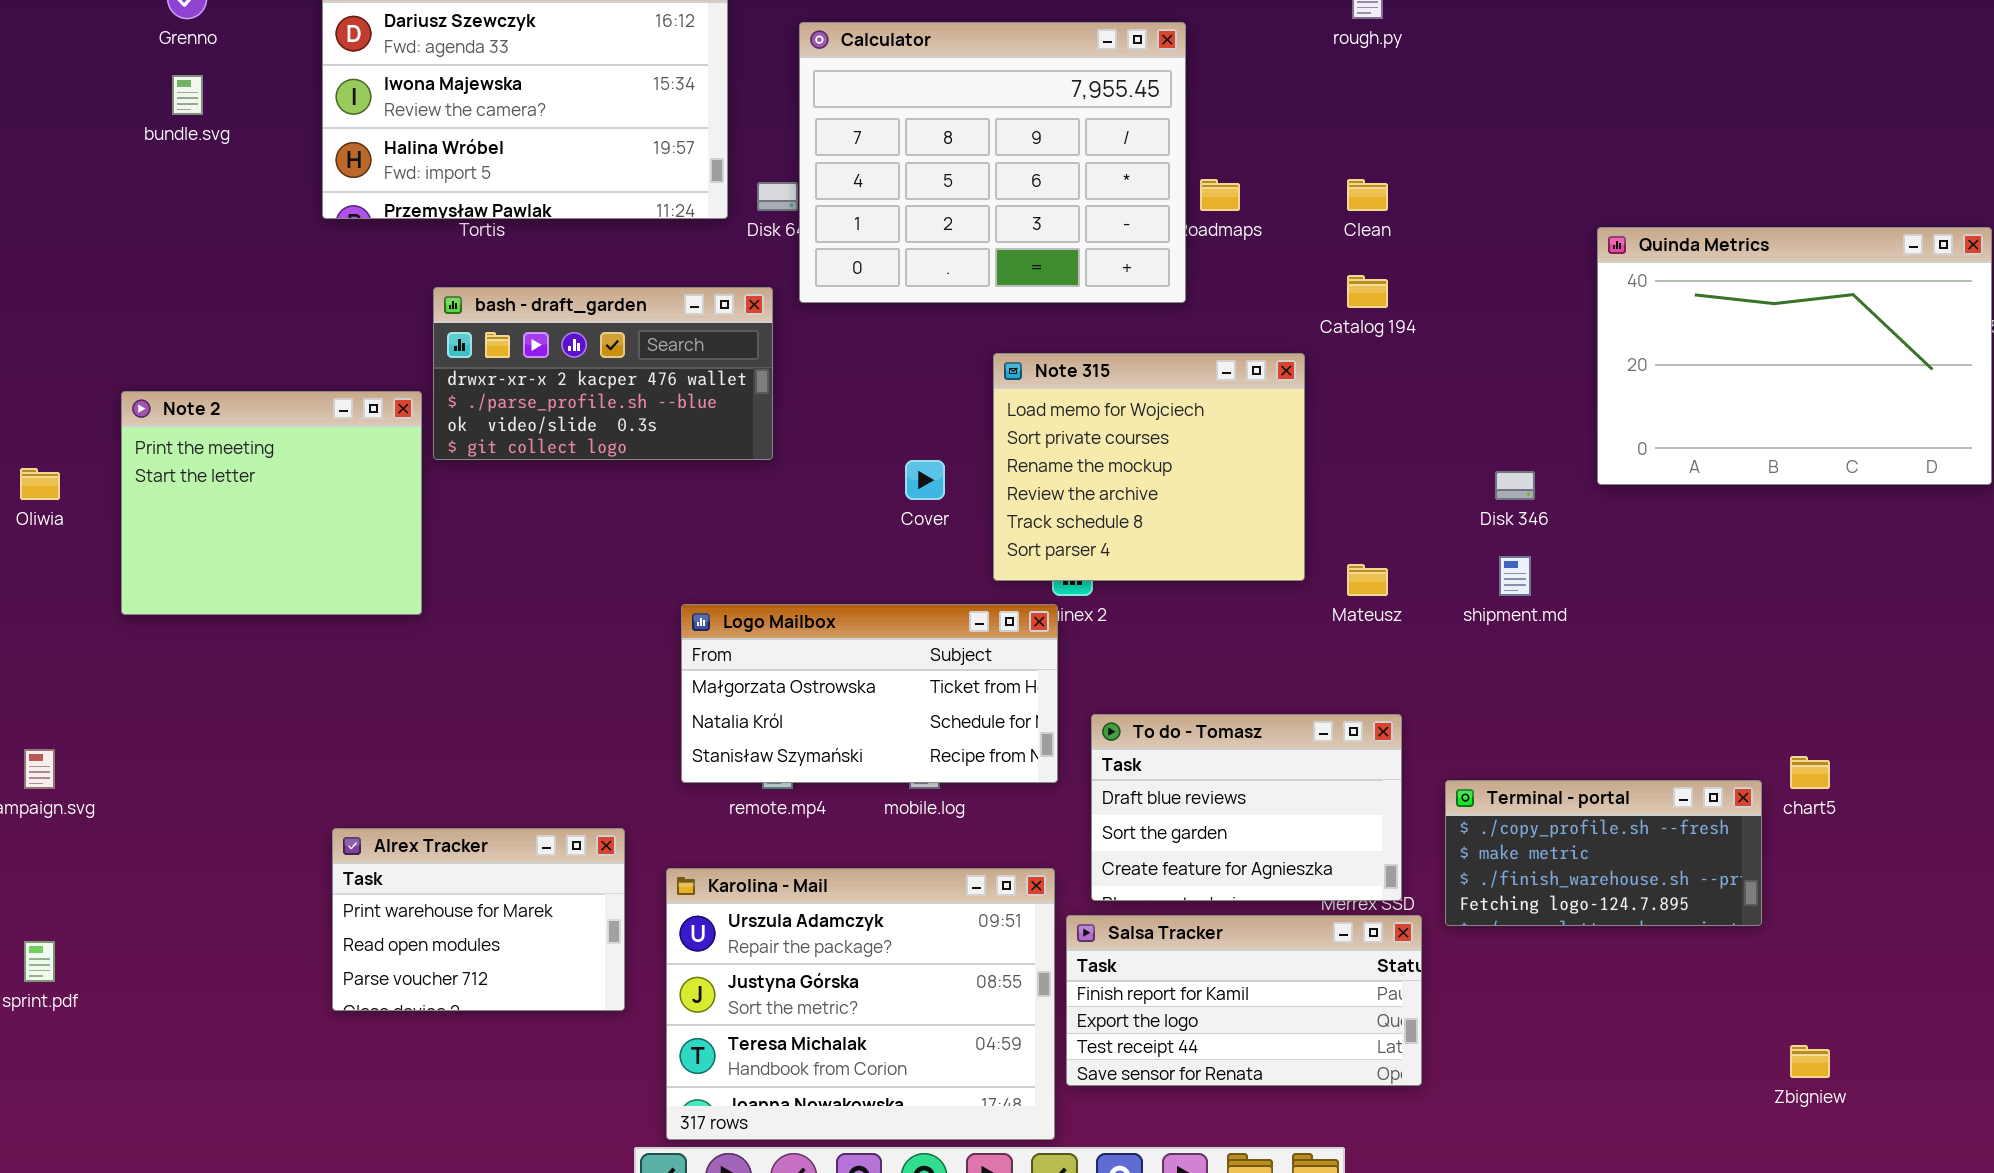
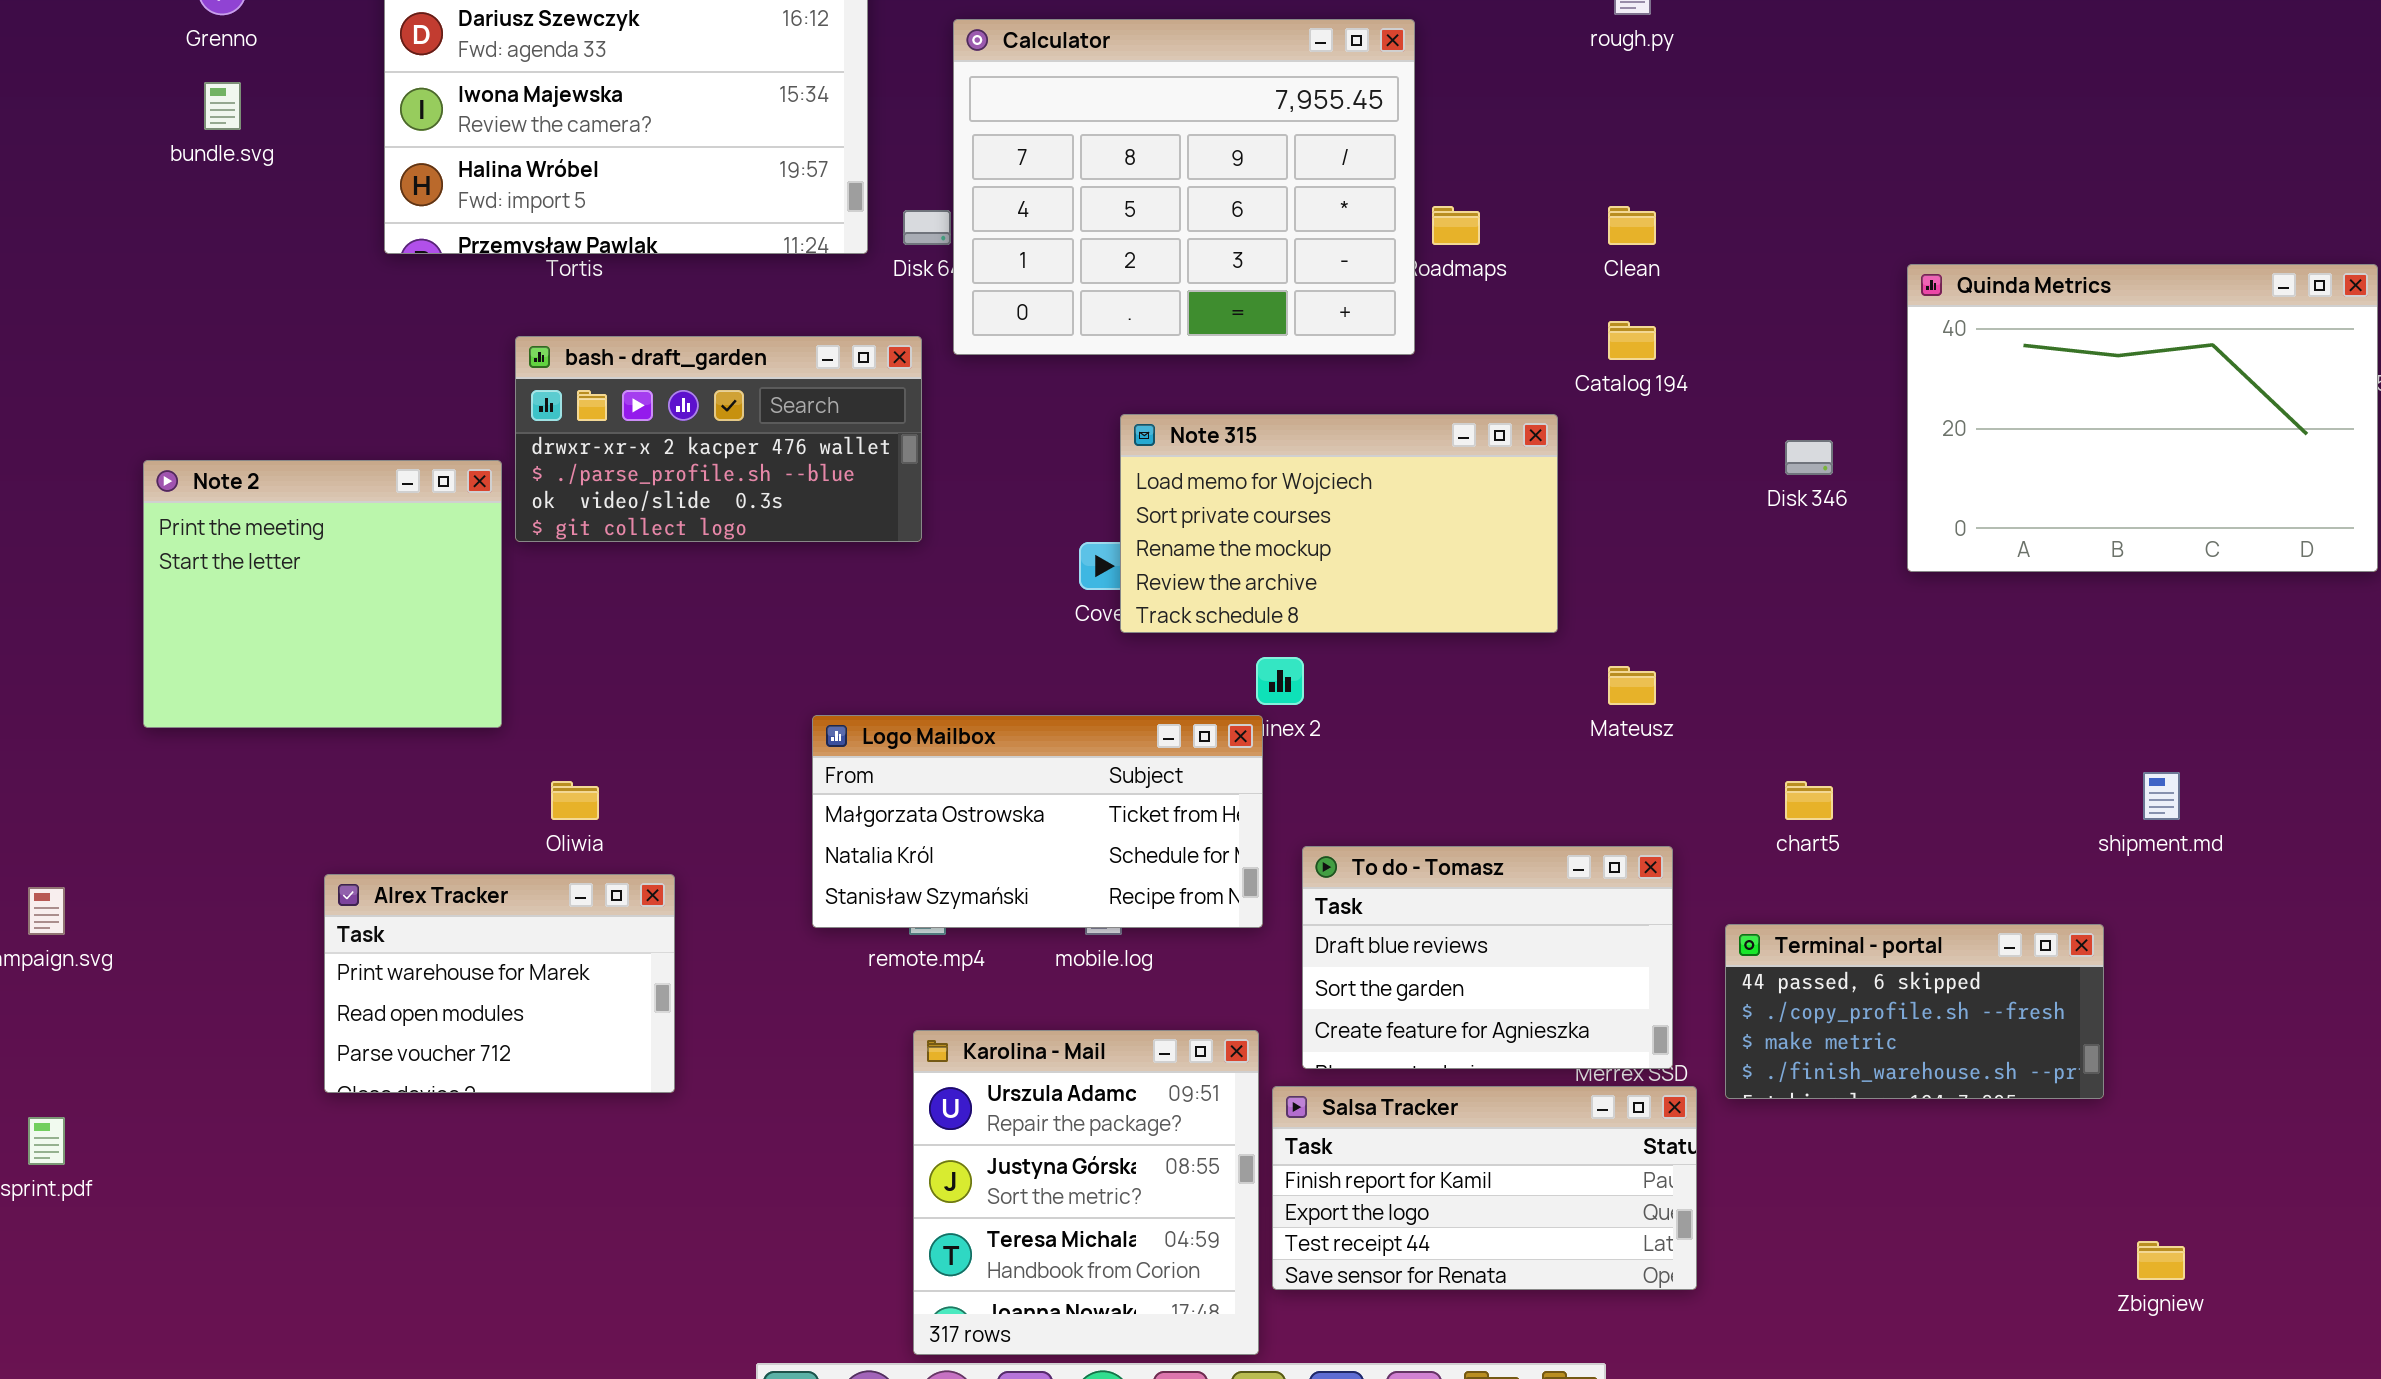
Note 315: [993,353,1305,581] -> [1120,414,1558,633], resized
Oliwia: [20,468,60,500] -> [551,781,599,820], moved
Disk 346: [1495,471,1535,500] -> [1785,440,1833,475], moved
shipment.md: [1499,556,1531,596] -> [2143,772,2180,820], moved
chart5: [1790,756,1830,789] -> [1785,781,1833,820], moved
Terminal - portal: [1445,780,1762,926] -> [1725,924,2104,1099], scrolled up 1 row
Alrex Tracker: [332,828,625,1011] -> [324,874,675,1093], moved
Karolina - Mail: [666,868,1055,1140] -> [913,1030,1259,1355], resized

